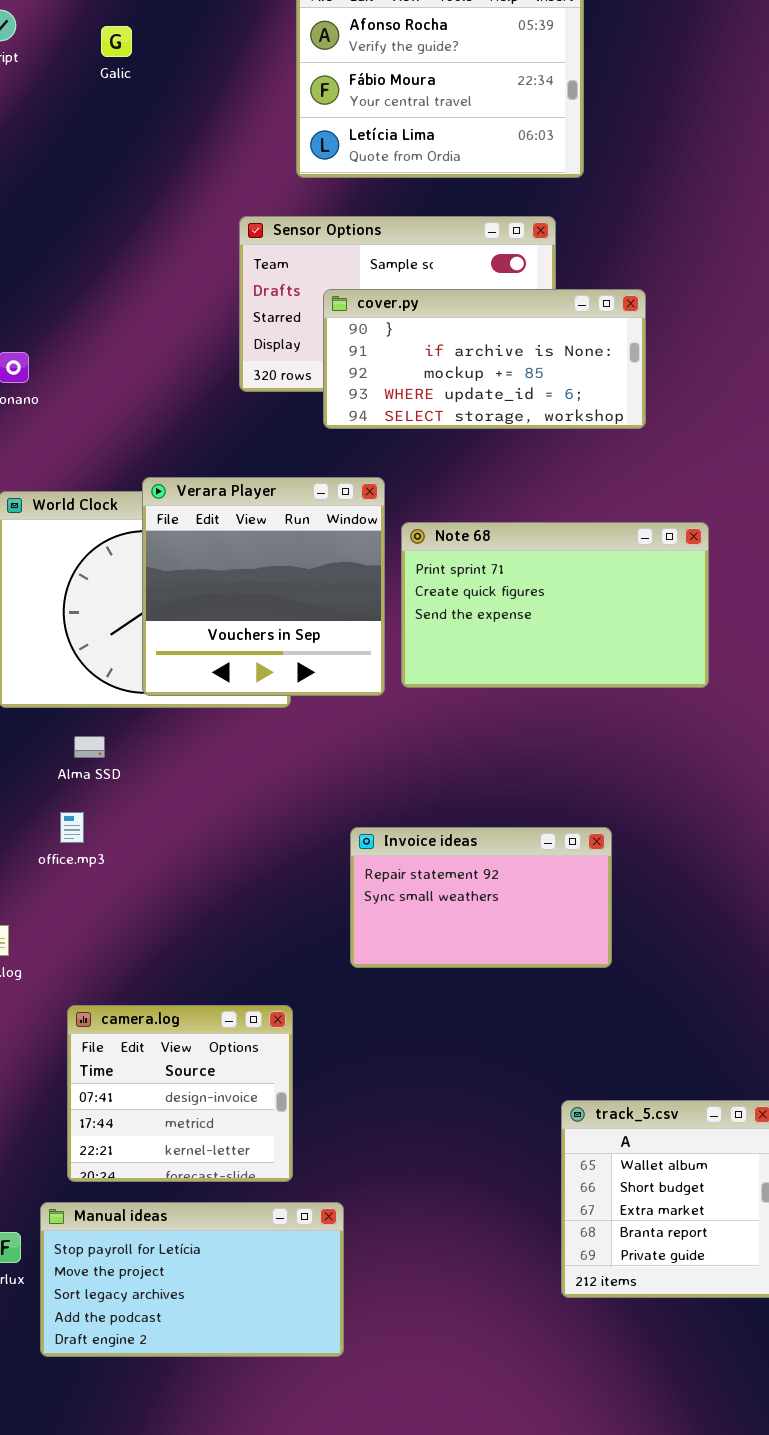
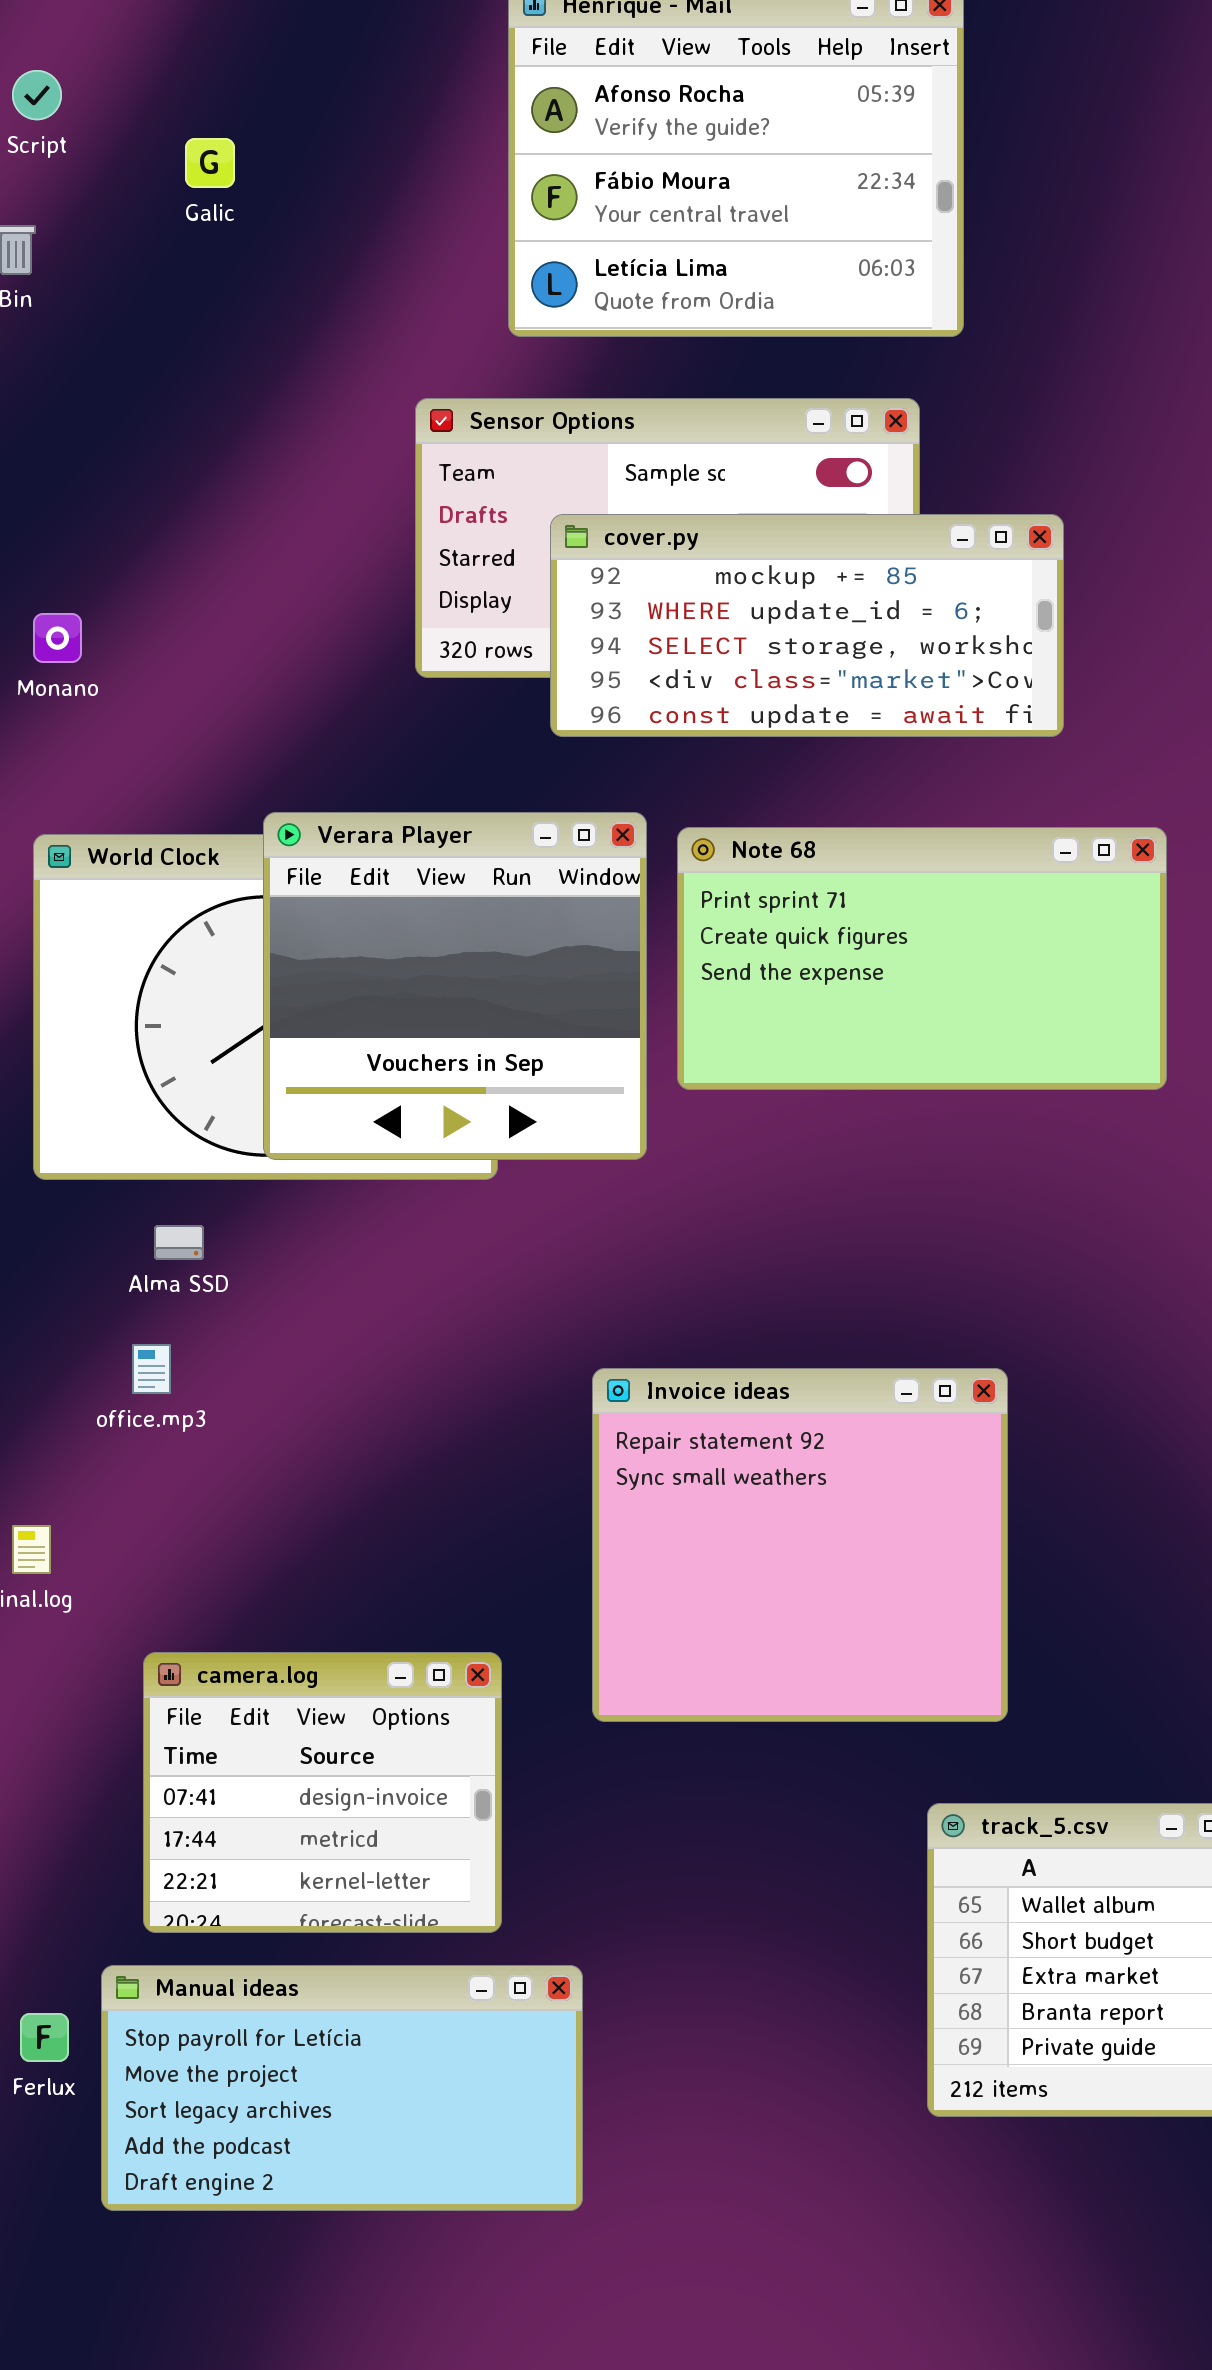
Galic: [101,26,132,57] -> [185,138,235,188], moved
cover.py: [323,289,646,429] -> [550,514,1064,737], scrolled down 2 rows
Note 68: [401,522,709,688] -> [677,827,1167,1090], moved
Invoice ideas: [350,827,612,968] -> [592,1368,1008,1722], resized

